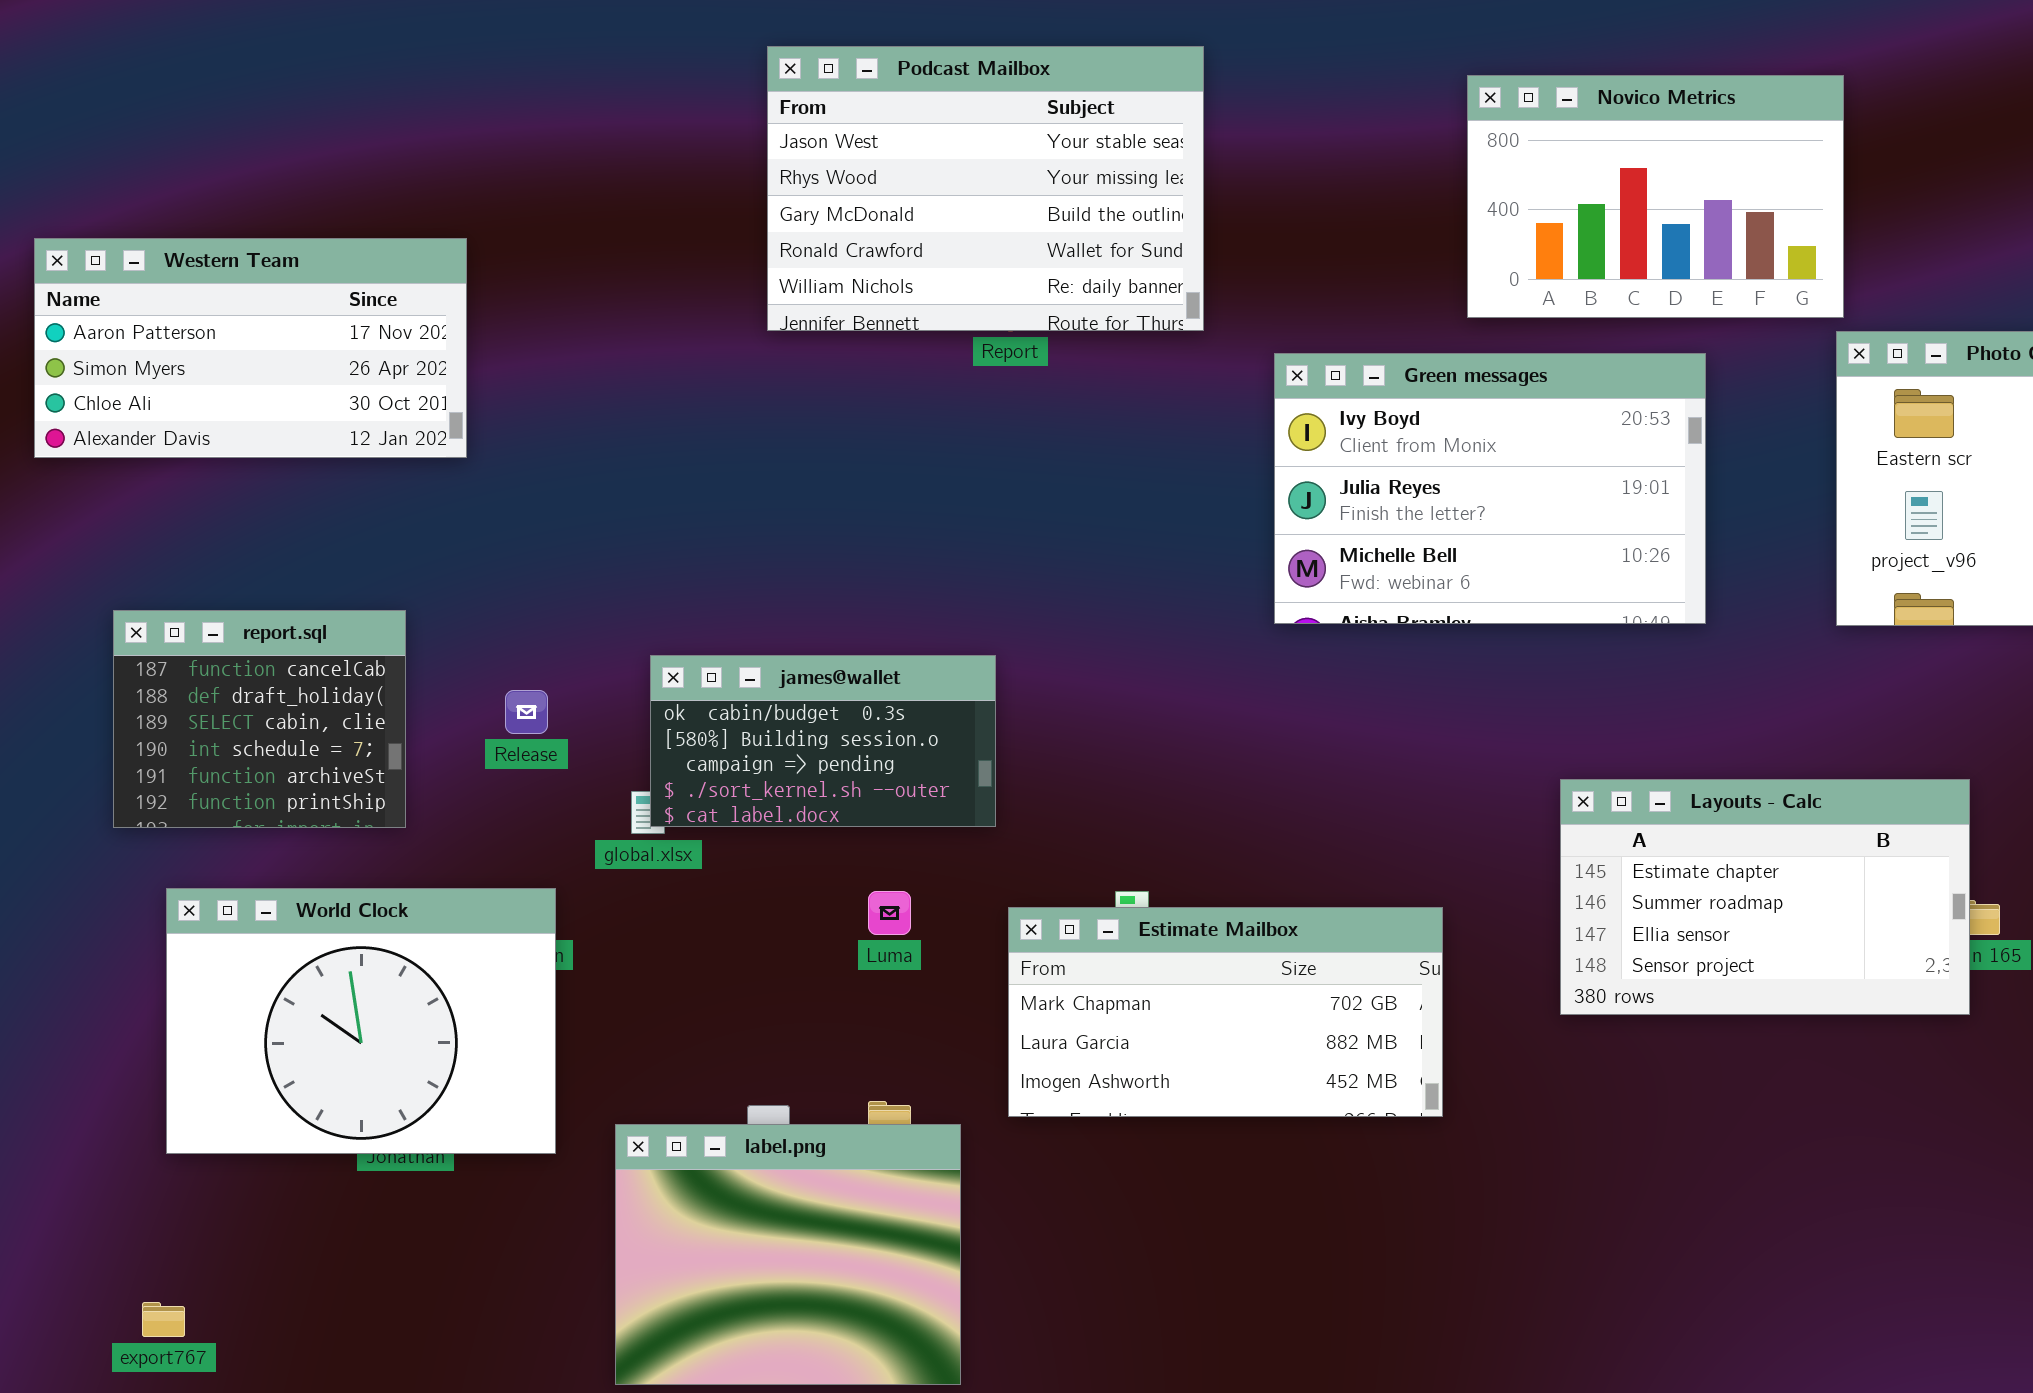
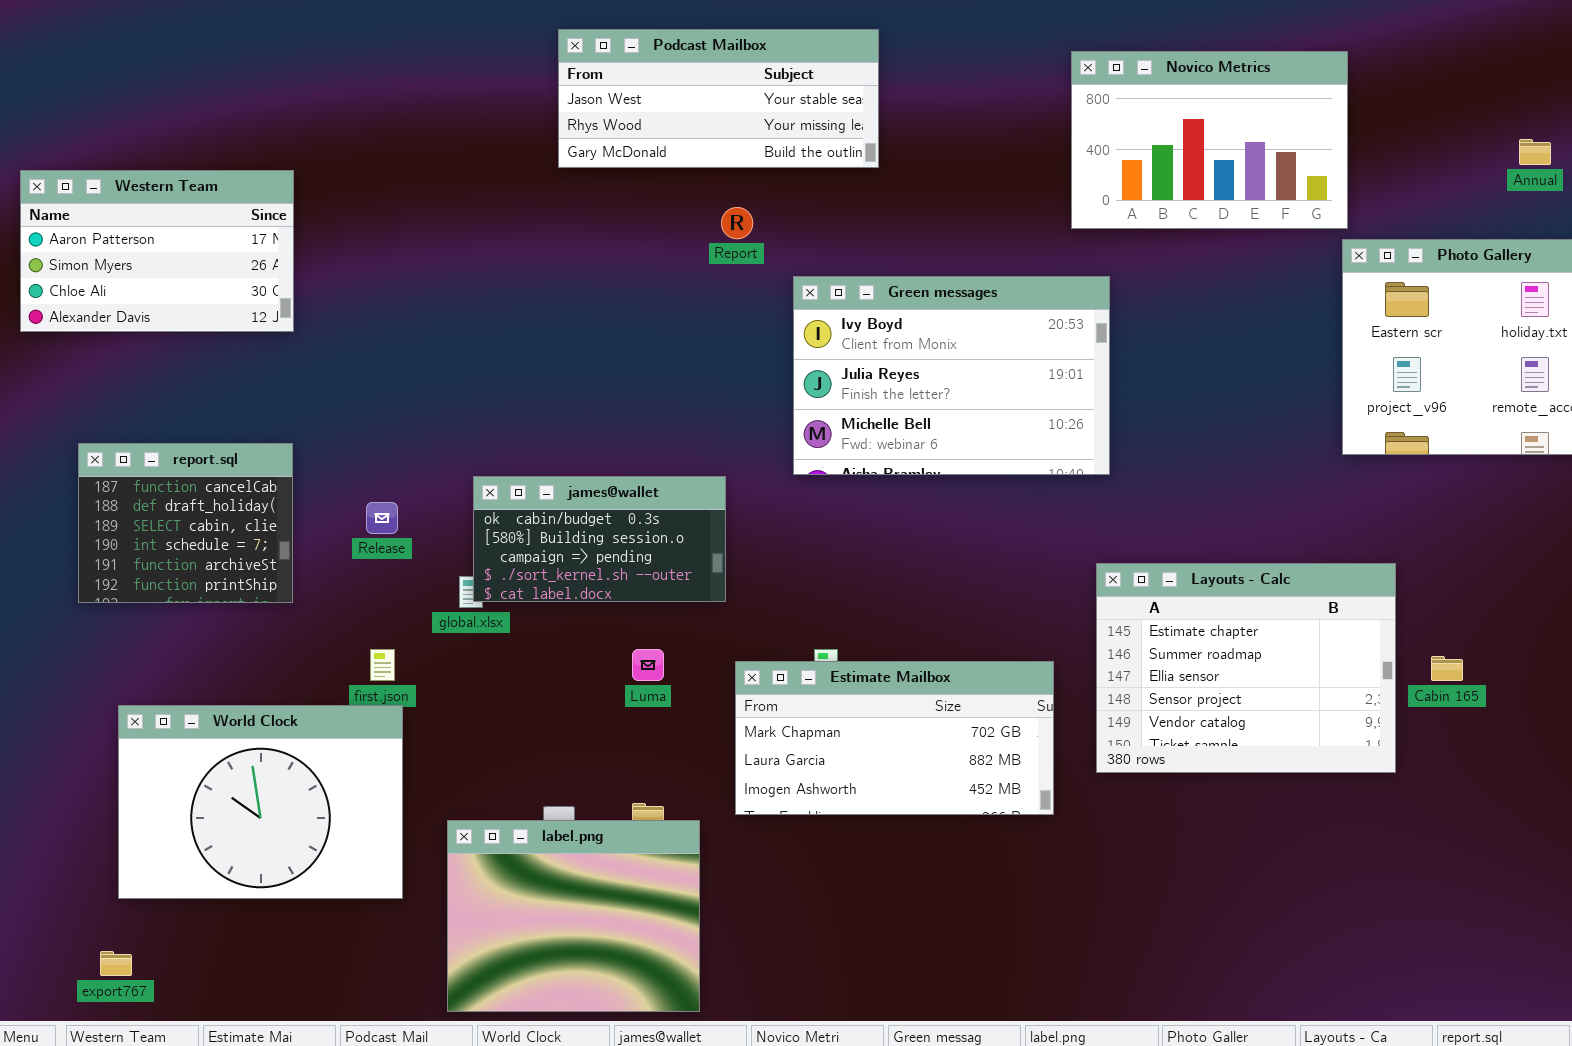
Podcast Mailbox: [767,46,1204,331] -> [558,29,879,168], resized
Western Team: [34,238,467,458] -> [20,170,294,332], resized
Green messages: [1274,353,1706,624] -> [793,276,1110,475], moved
Layouts - Calc: [1560,779,1970,1015] -> [1096,563,1396,773], moved, resized
World Clock: [166,888,556,1154] -> [118,705,403,899], moved

